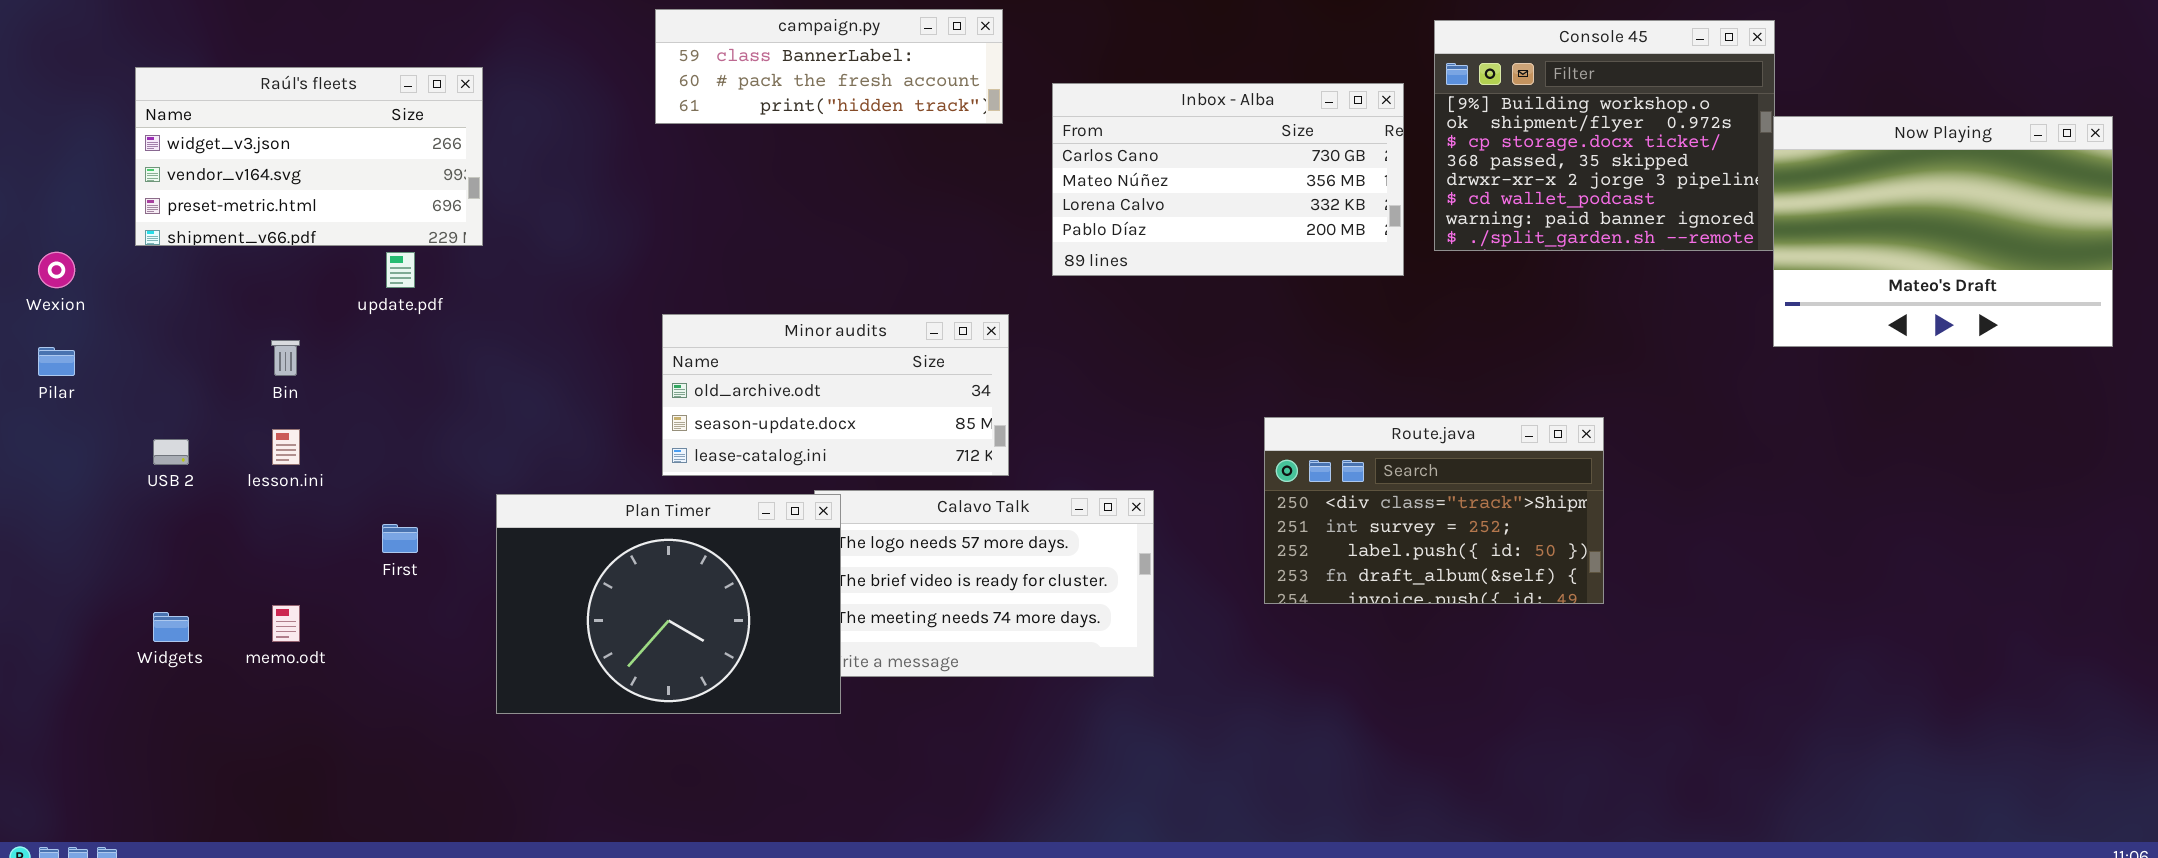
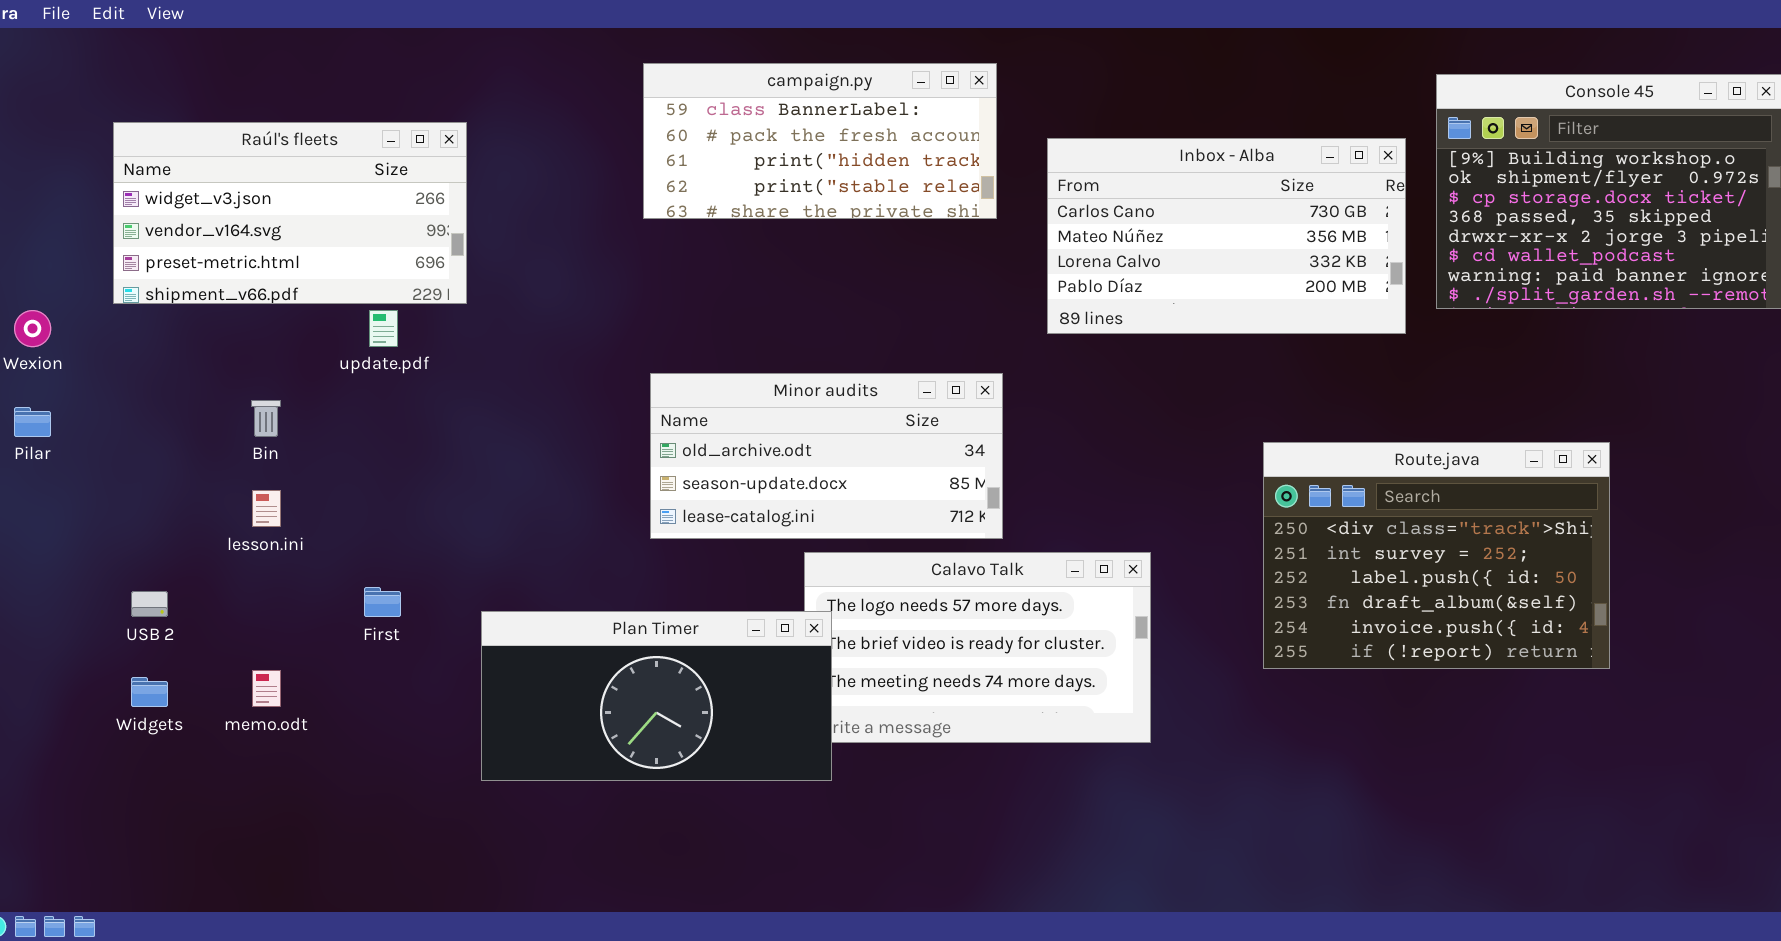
campaign.py: [655,9,1003,124] -> [643,63,997,219], resized
Route.java: [1264,417,1604,604] -> [1263,442,1610,669], resized
USB 2: [153,439,189,465] -> [131,591,168,617], moved
Plan Timer: [496,494,841,714] -> [481,611,832,781], resized

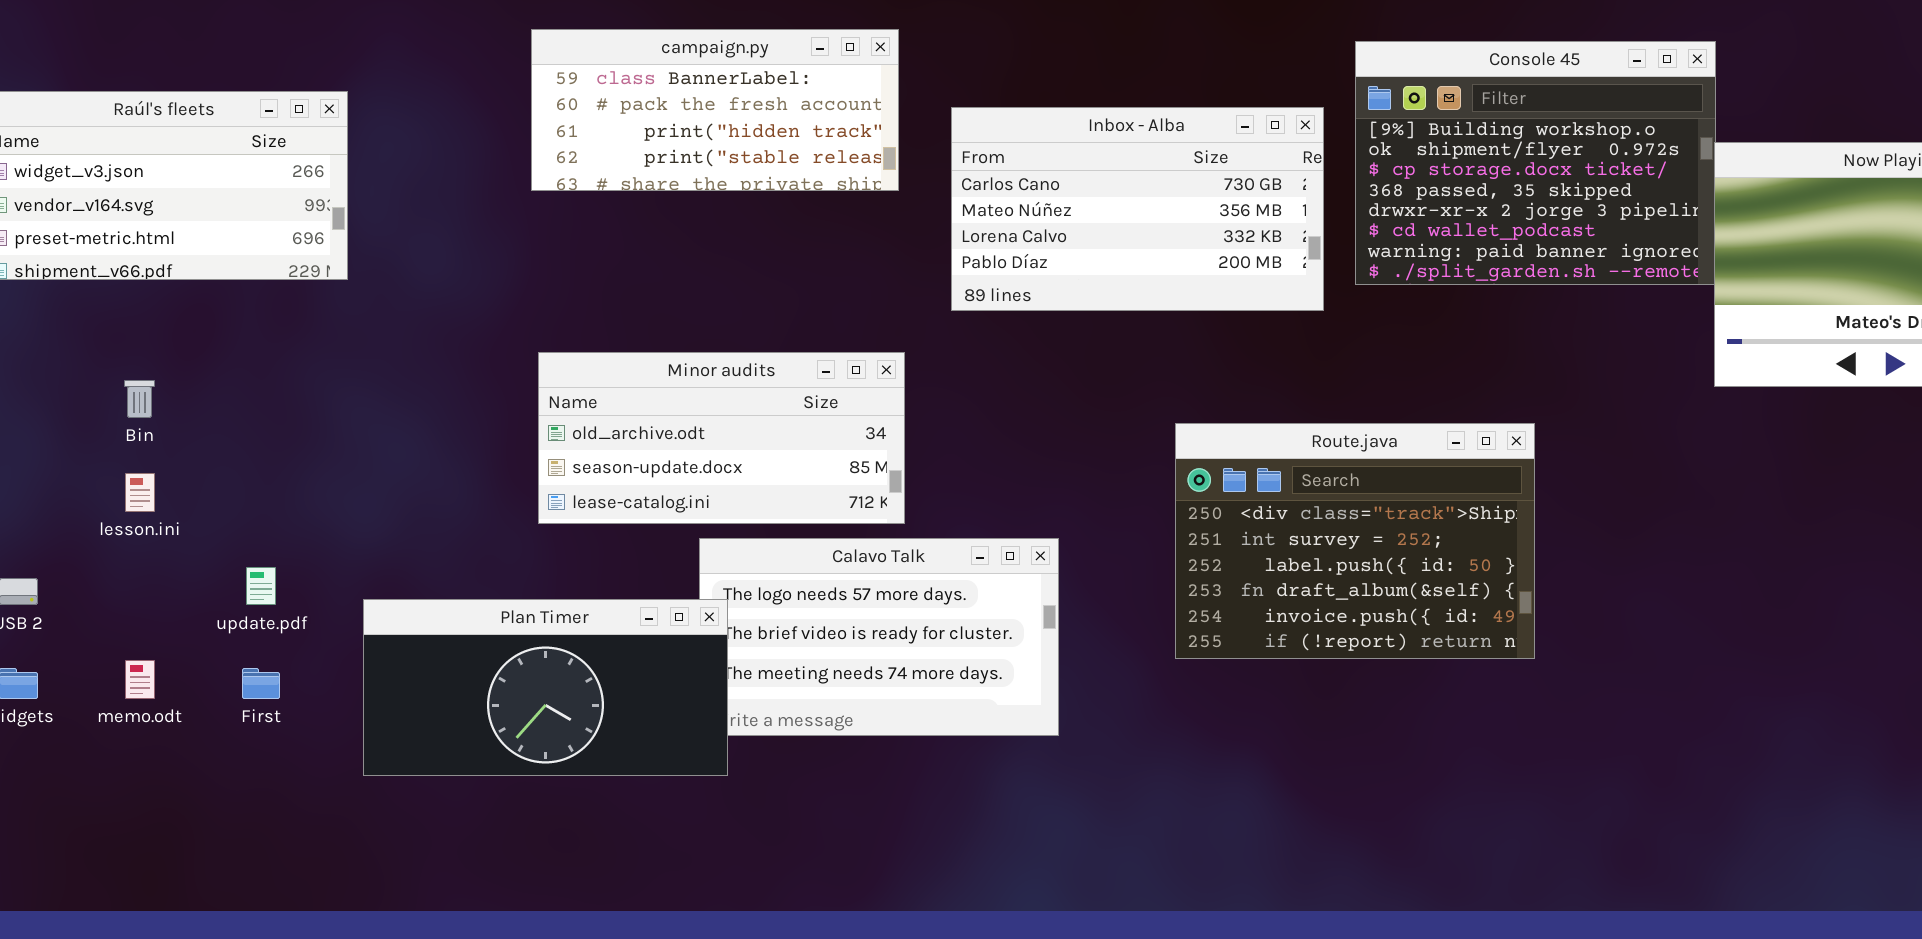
update.pdf: [369,310,398,347] -> [246,567,276,605], moved
First: [364,587,401,617] -> [242,668,280,699], moved

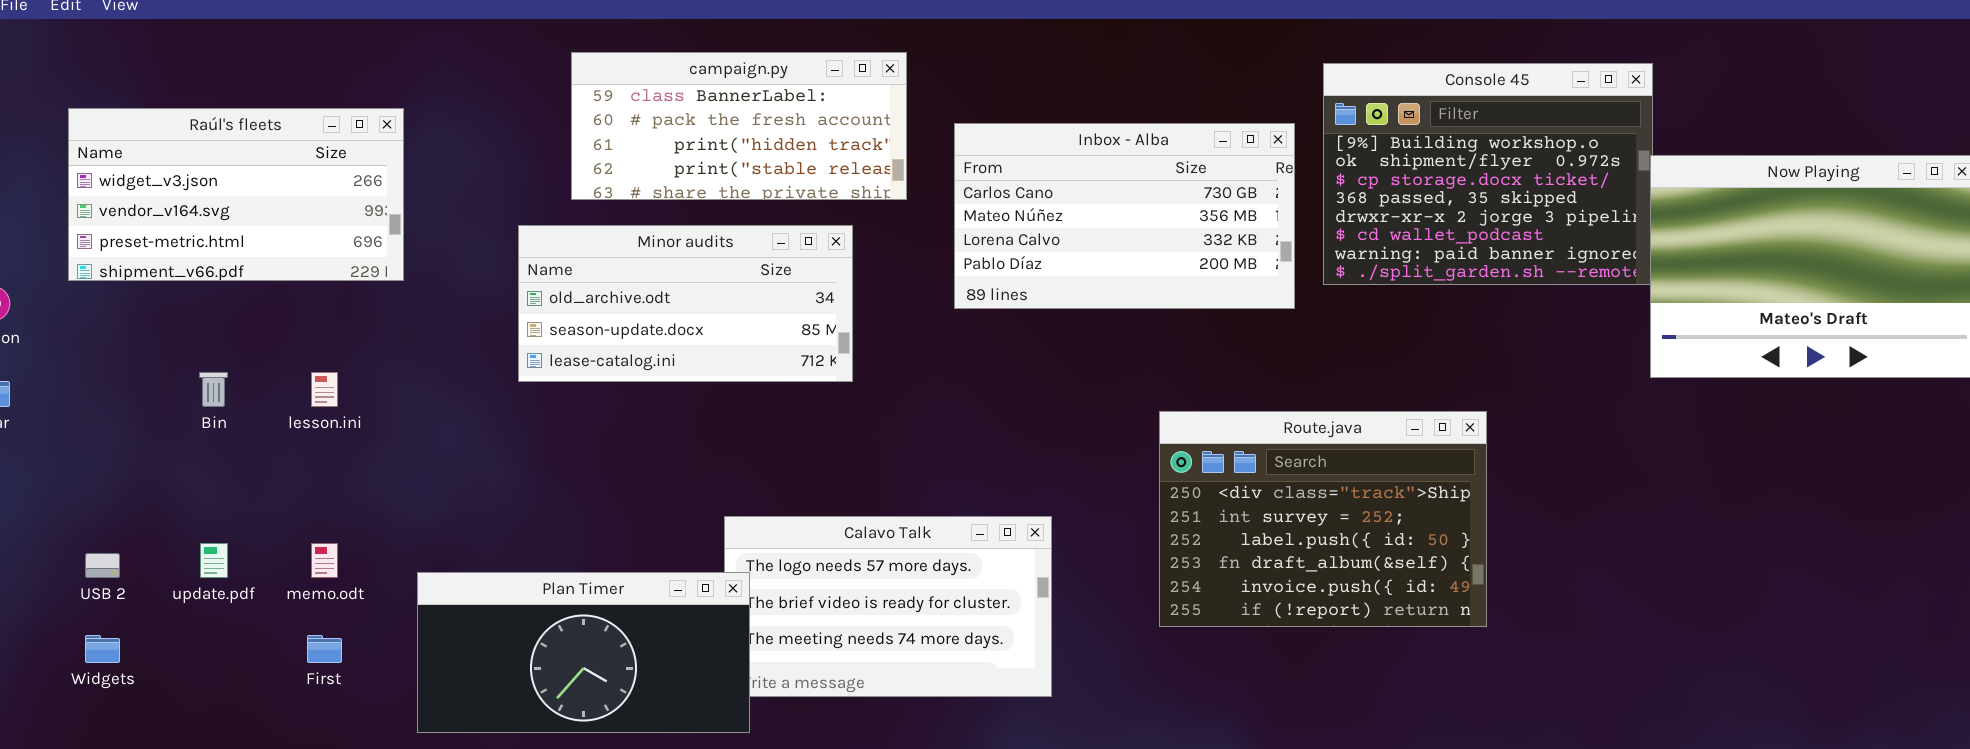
Minor audits: [538,352,905,524] -> [518,225,853,382], moved
lesson.ini: [125,473,155,512] -> [311,372,338,407], moved
update.pdf: [246,567,276,605] -> [200,543,228,578], moved
memo.odt: [125,660,155,699] -> [311,543,338,578], moved

